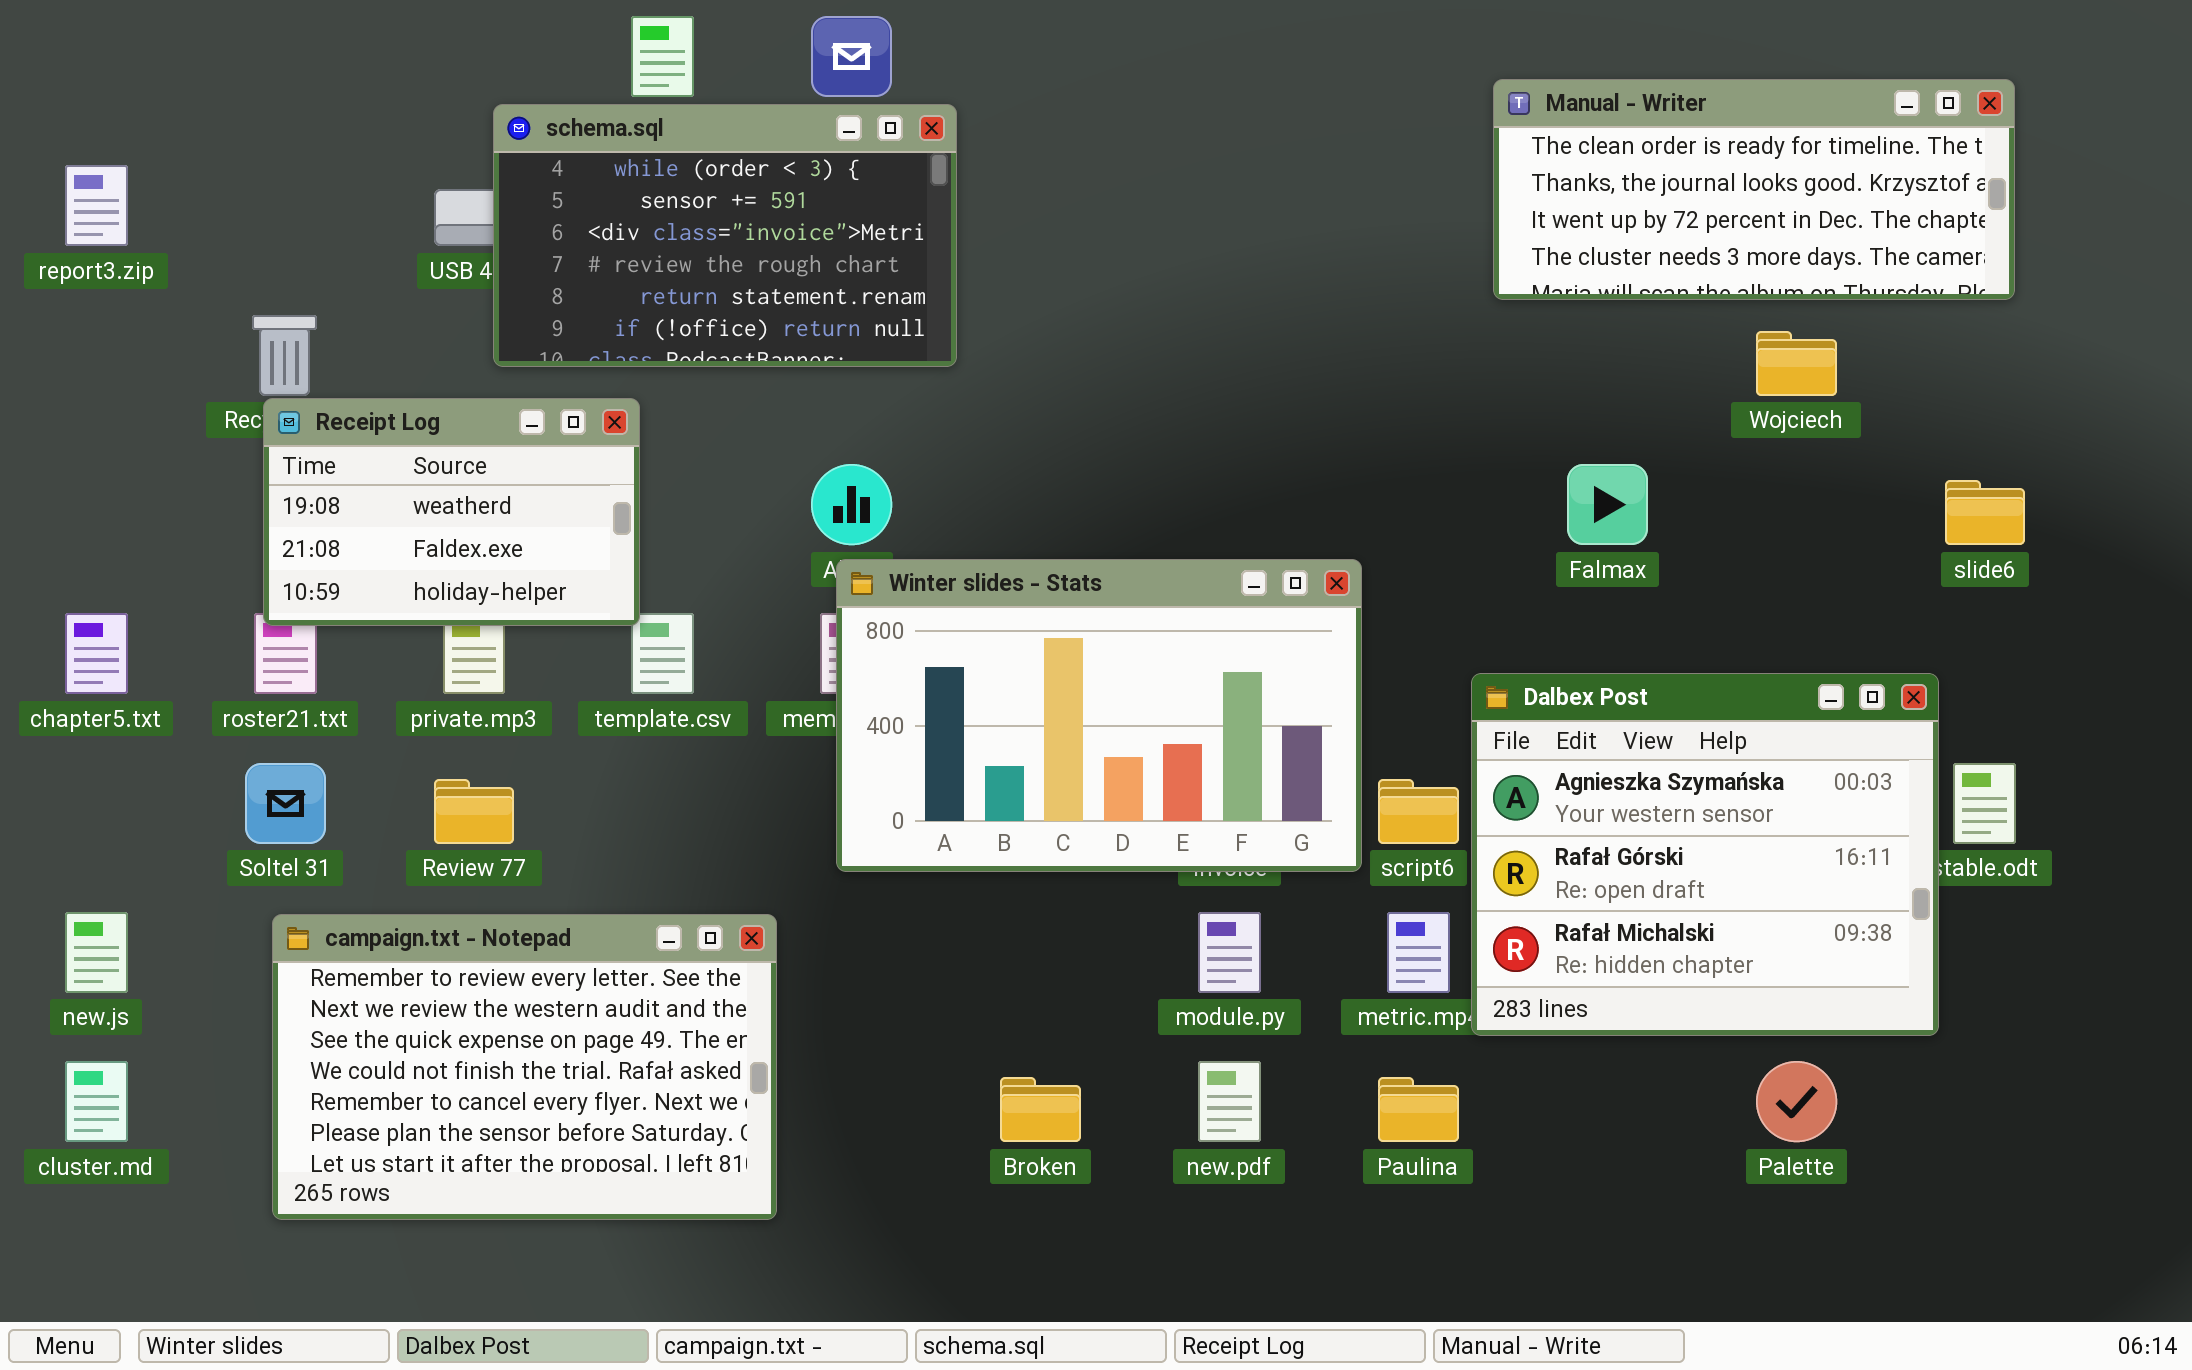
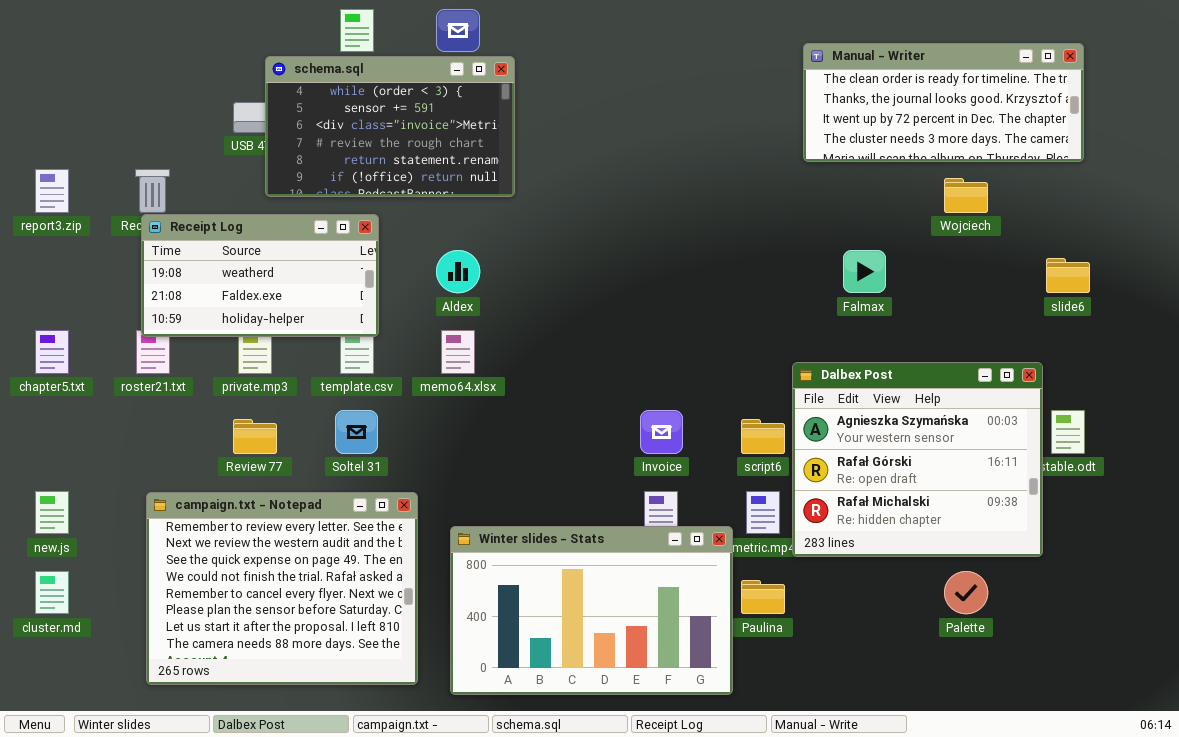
report3.zip: [65,165,128,246] -> [35,169,69,213], moved
Receipt Log: [263,398,640,626] -> [141,214,379,337], resized
Winter slides - Stats: [836,559,1362,872] -> [450,526,733,695], moved
Soltel 31: [245,763,326,844] -> [335,410,378,454], moved
campaign.txt - Notepad: [272,914,777,1220] -> [146,492,418,685], resized

